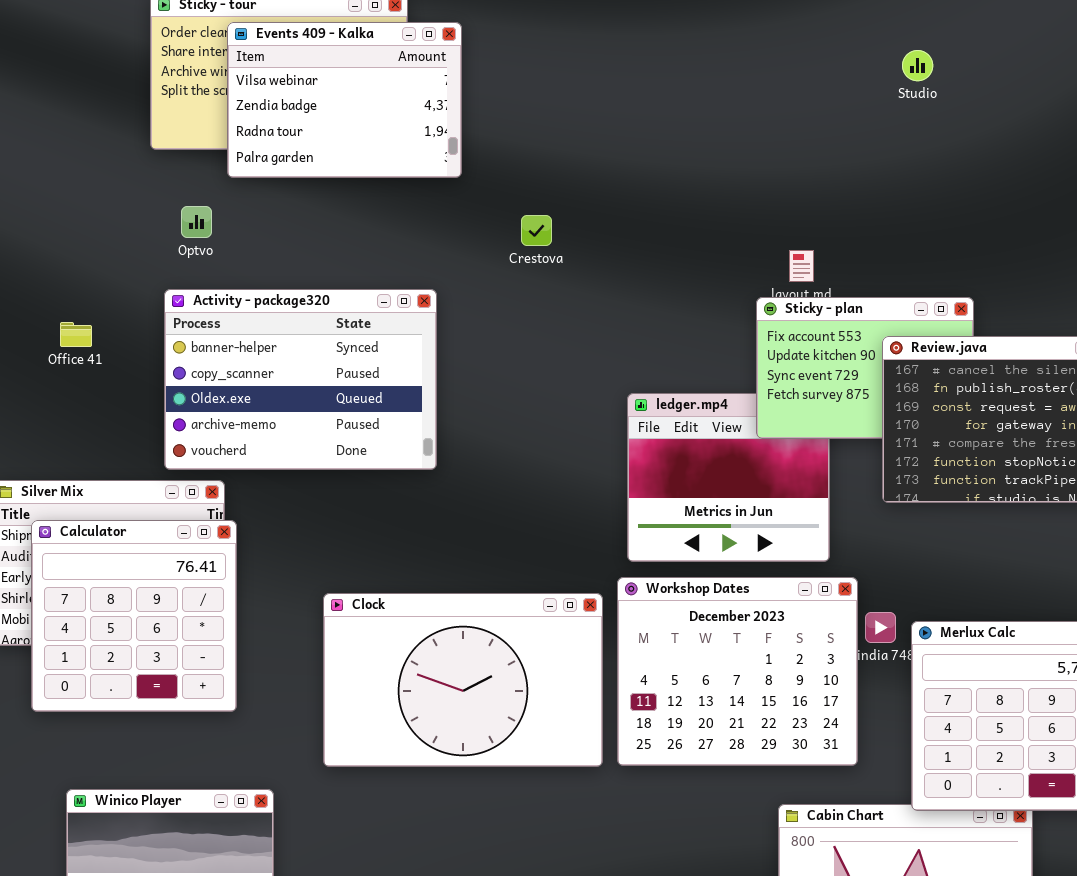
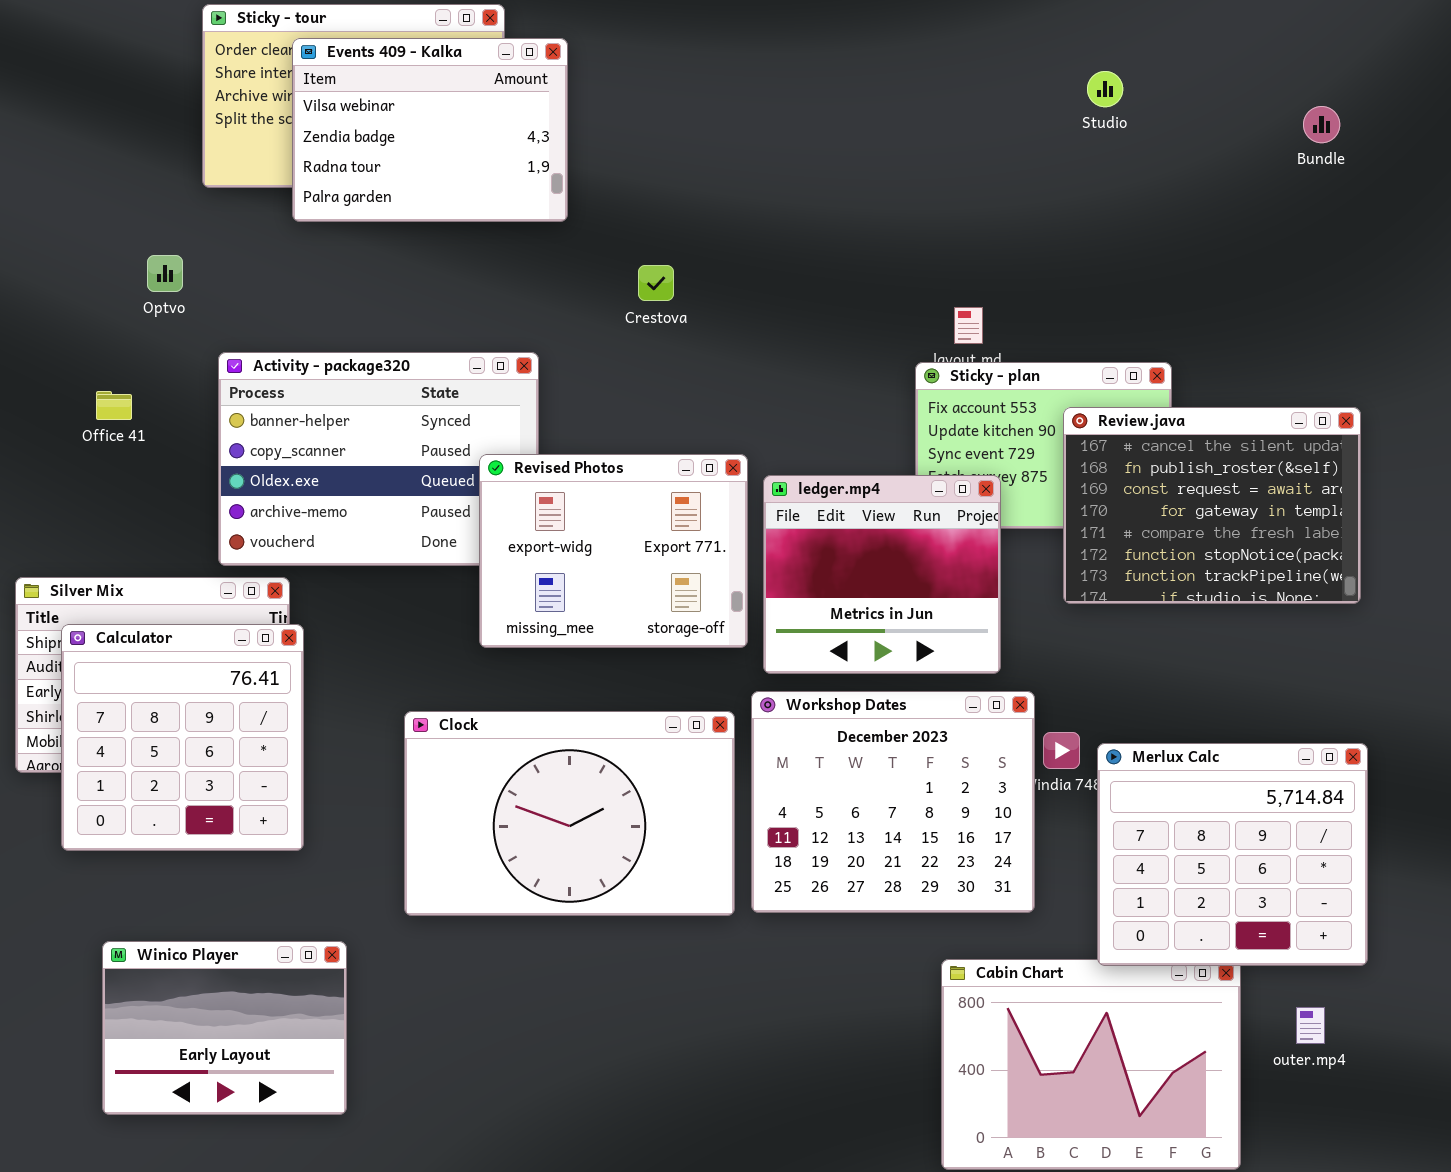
Optvo: [181,206,212,238] -> [147,255,183,292], moved
Revised Photos: none -> [479,454,748,648], opened
ledger.mp4: [627,393,830,562] -> [763,475,1001,674], raised

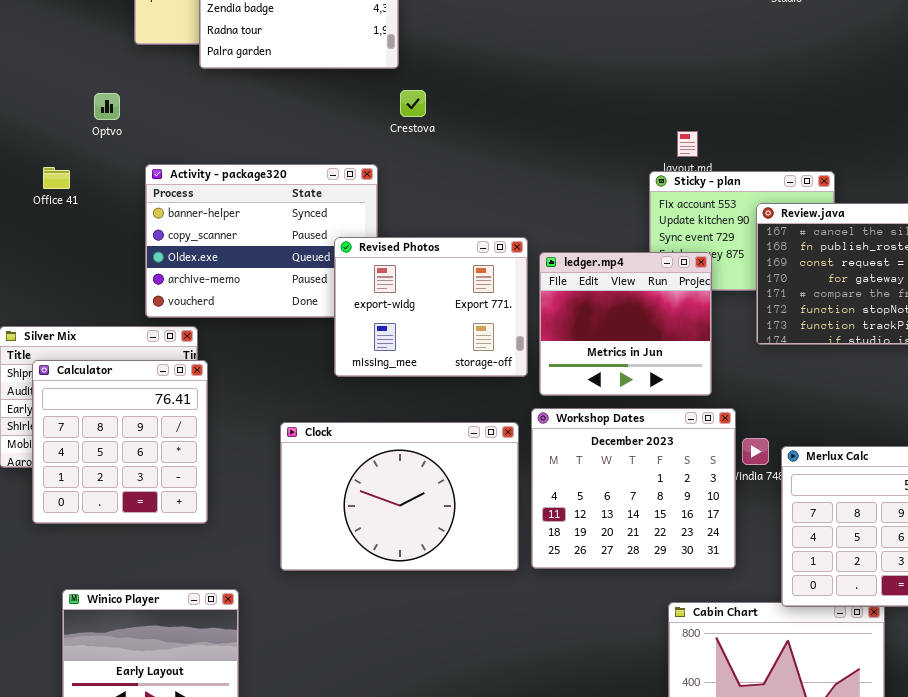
Crestova: [638,265,674,301] -> [400,90,426,117], moved
Office 41: [96,391,132,420] -> [43,167,70,189], moved

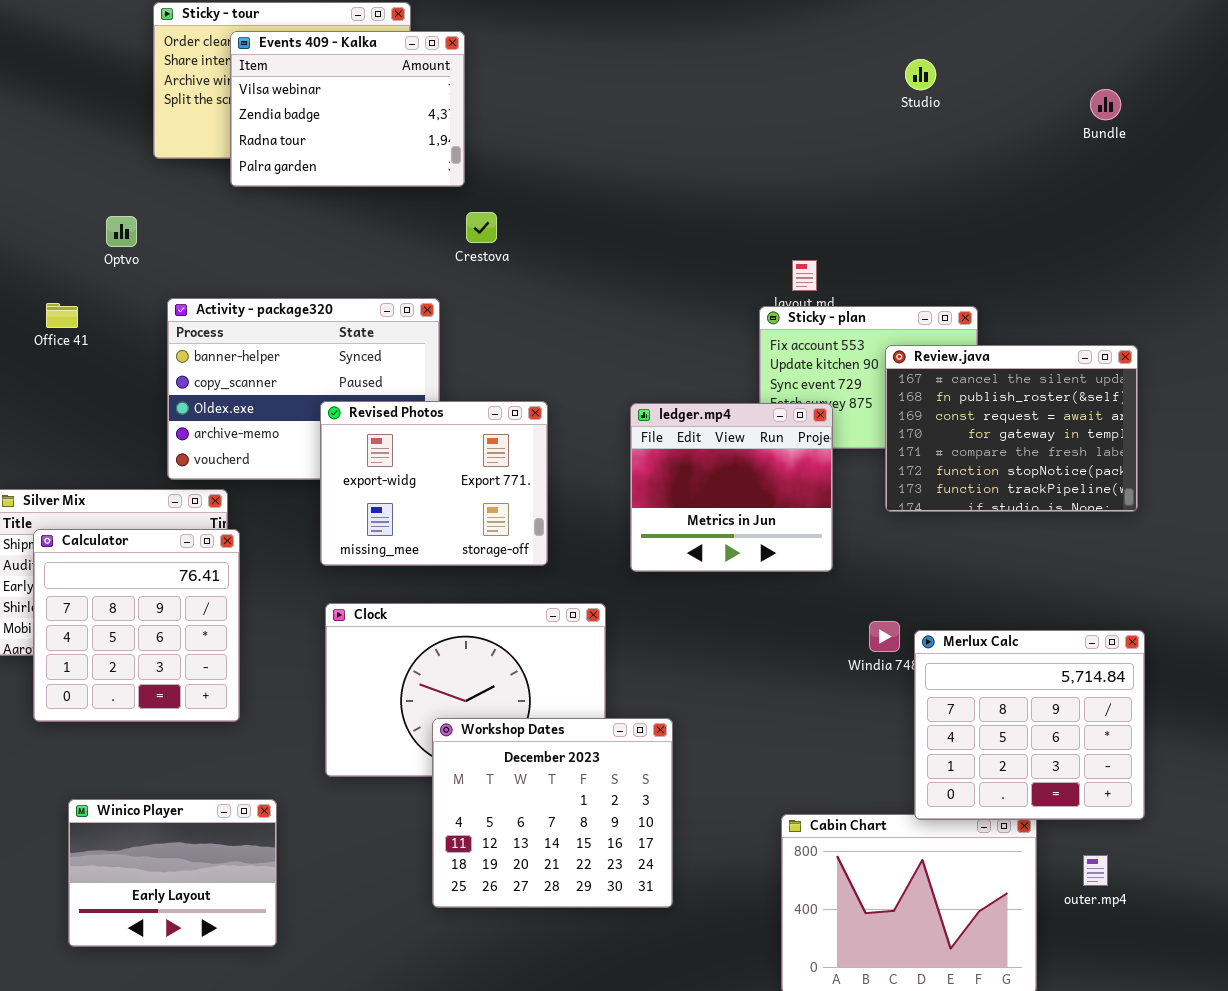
Revised Photos: [334,237,528,377] -> [320,401,548,566], moved
Workshop Dates: [531,408,736,569] -> [432,718,673,908], moved

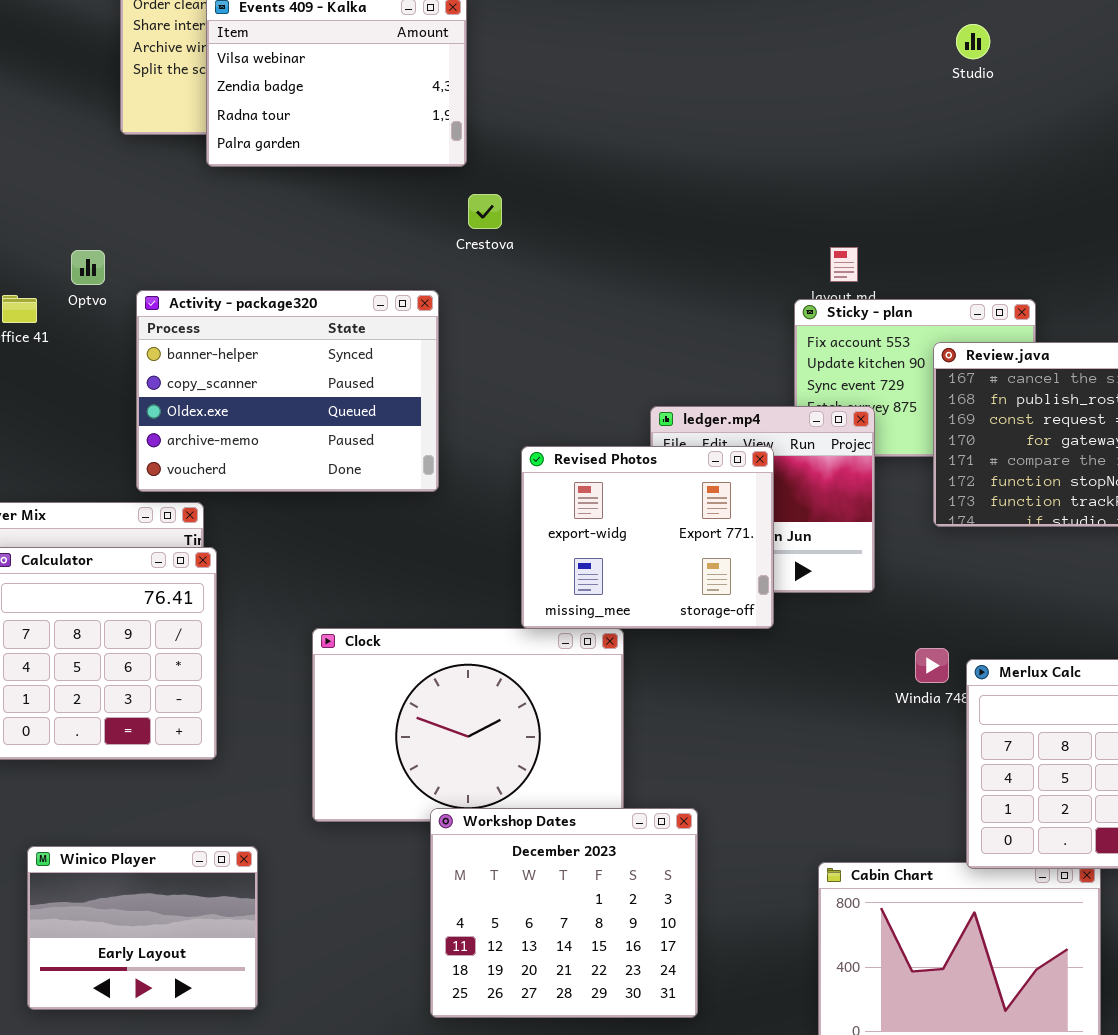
Optvo: [106,216,137,247] -> [71,250,105,285], moved
Revised Photos: [320,401,548,566] -> [521,446,774,629], moved
Workshop Dates: [432,718,673,908] -> [430,808,698,1018], moved

